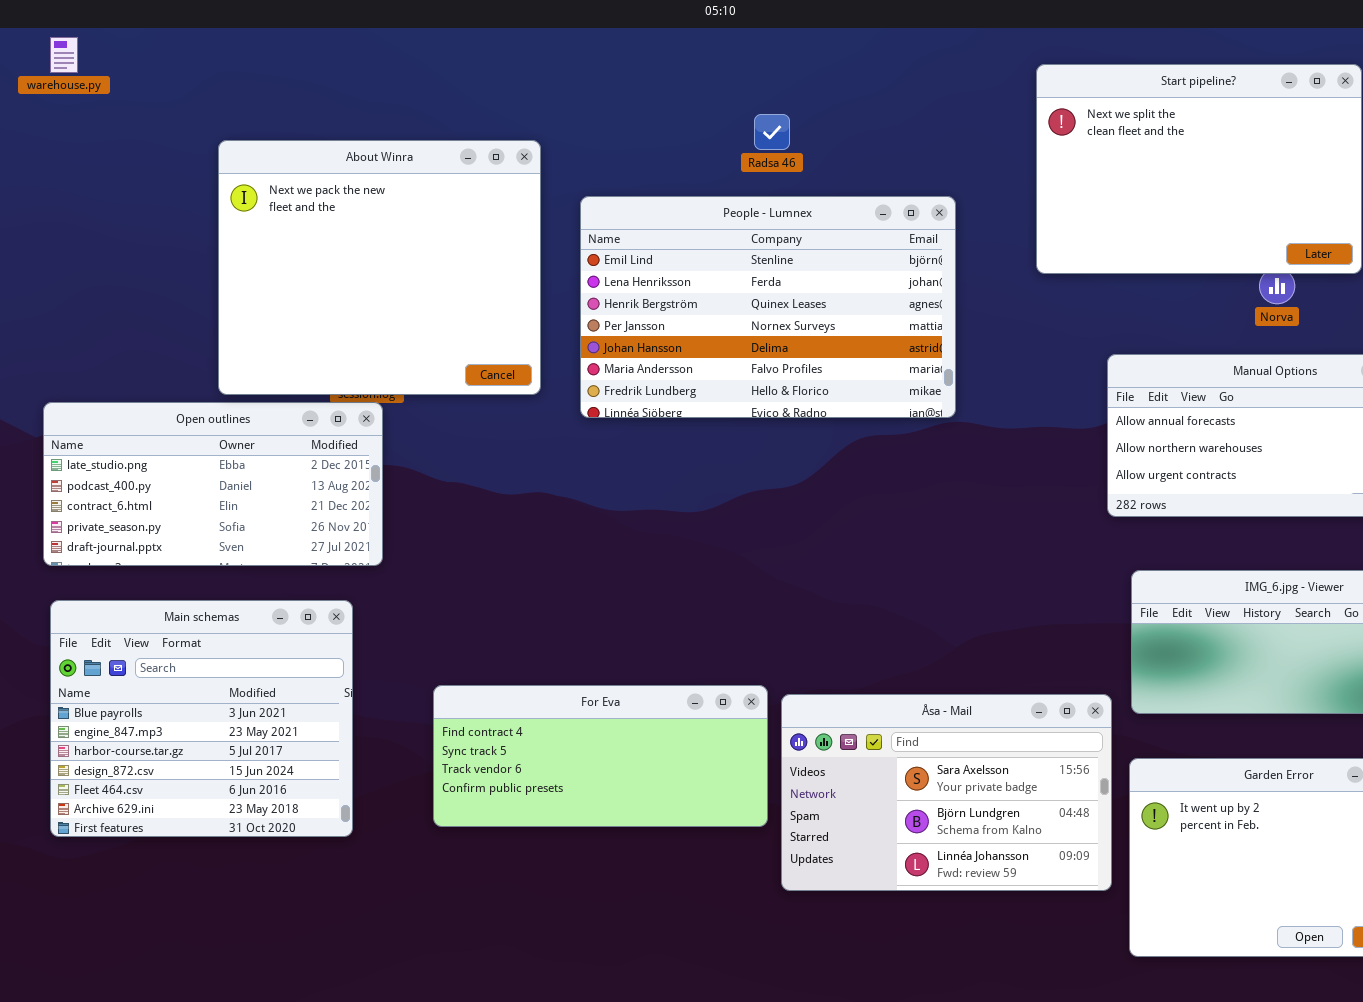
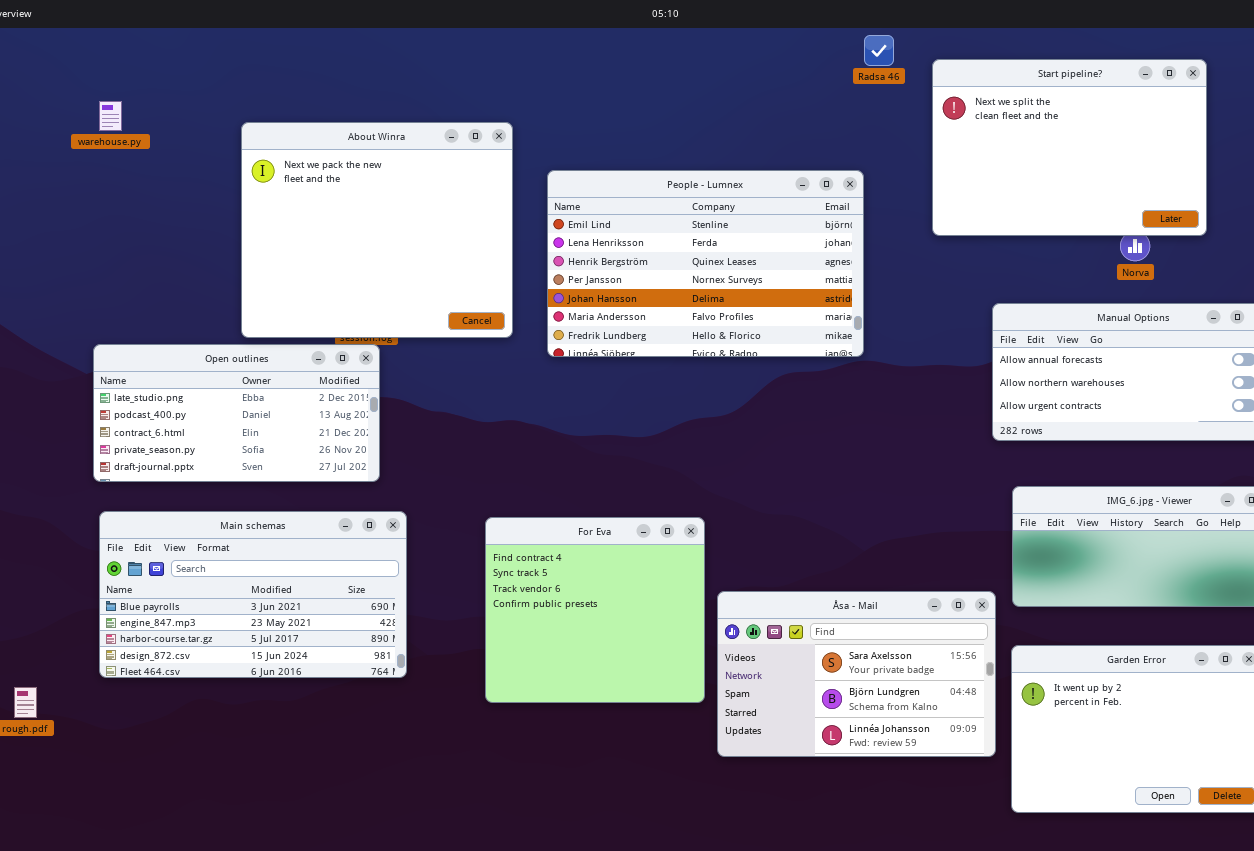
warehouse.py: [50,37,78,73] -> [99,101,122,131], moved
Radsa 46: [754,114,790,150] -> [864,35,894,66], moved
Main schemas: [50,600,353,837] -> [99,511,407,678], resized
For Eva: [433,685,768,827] -> [485,517,705,703], resized

